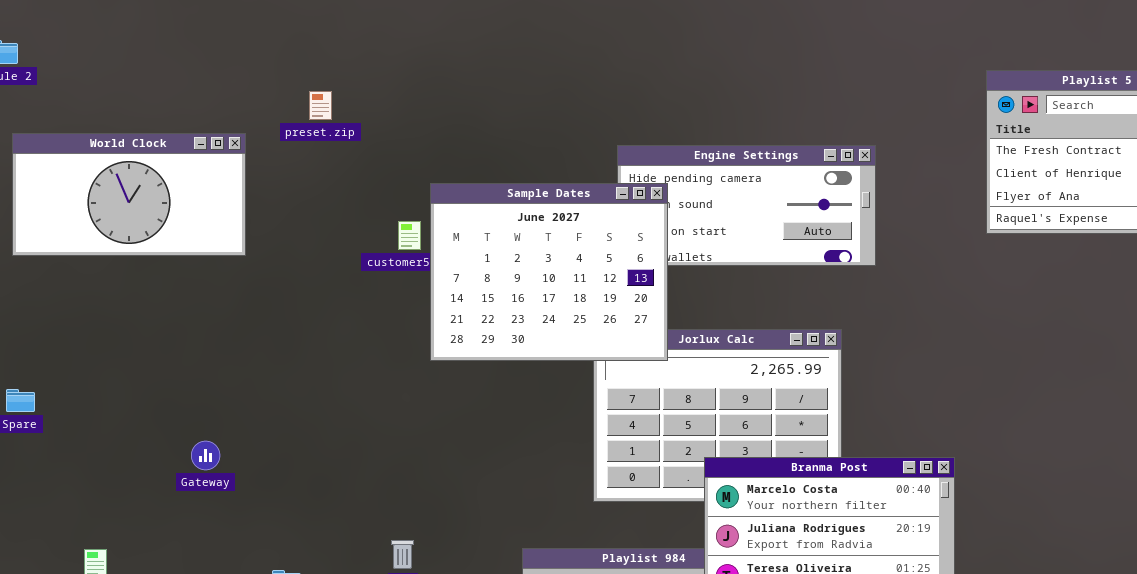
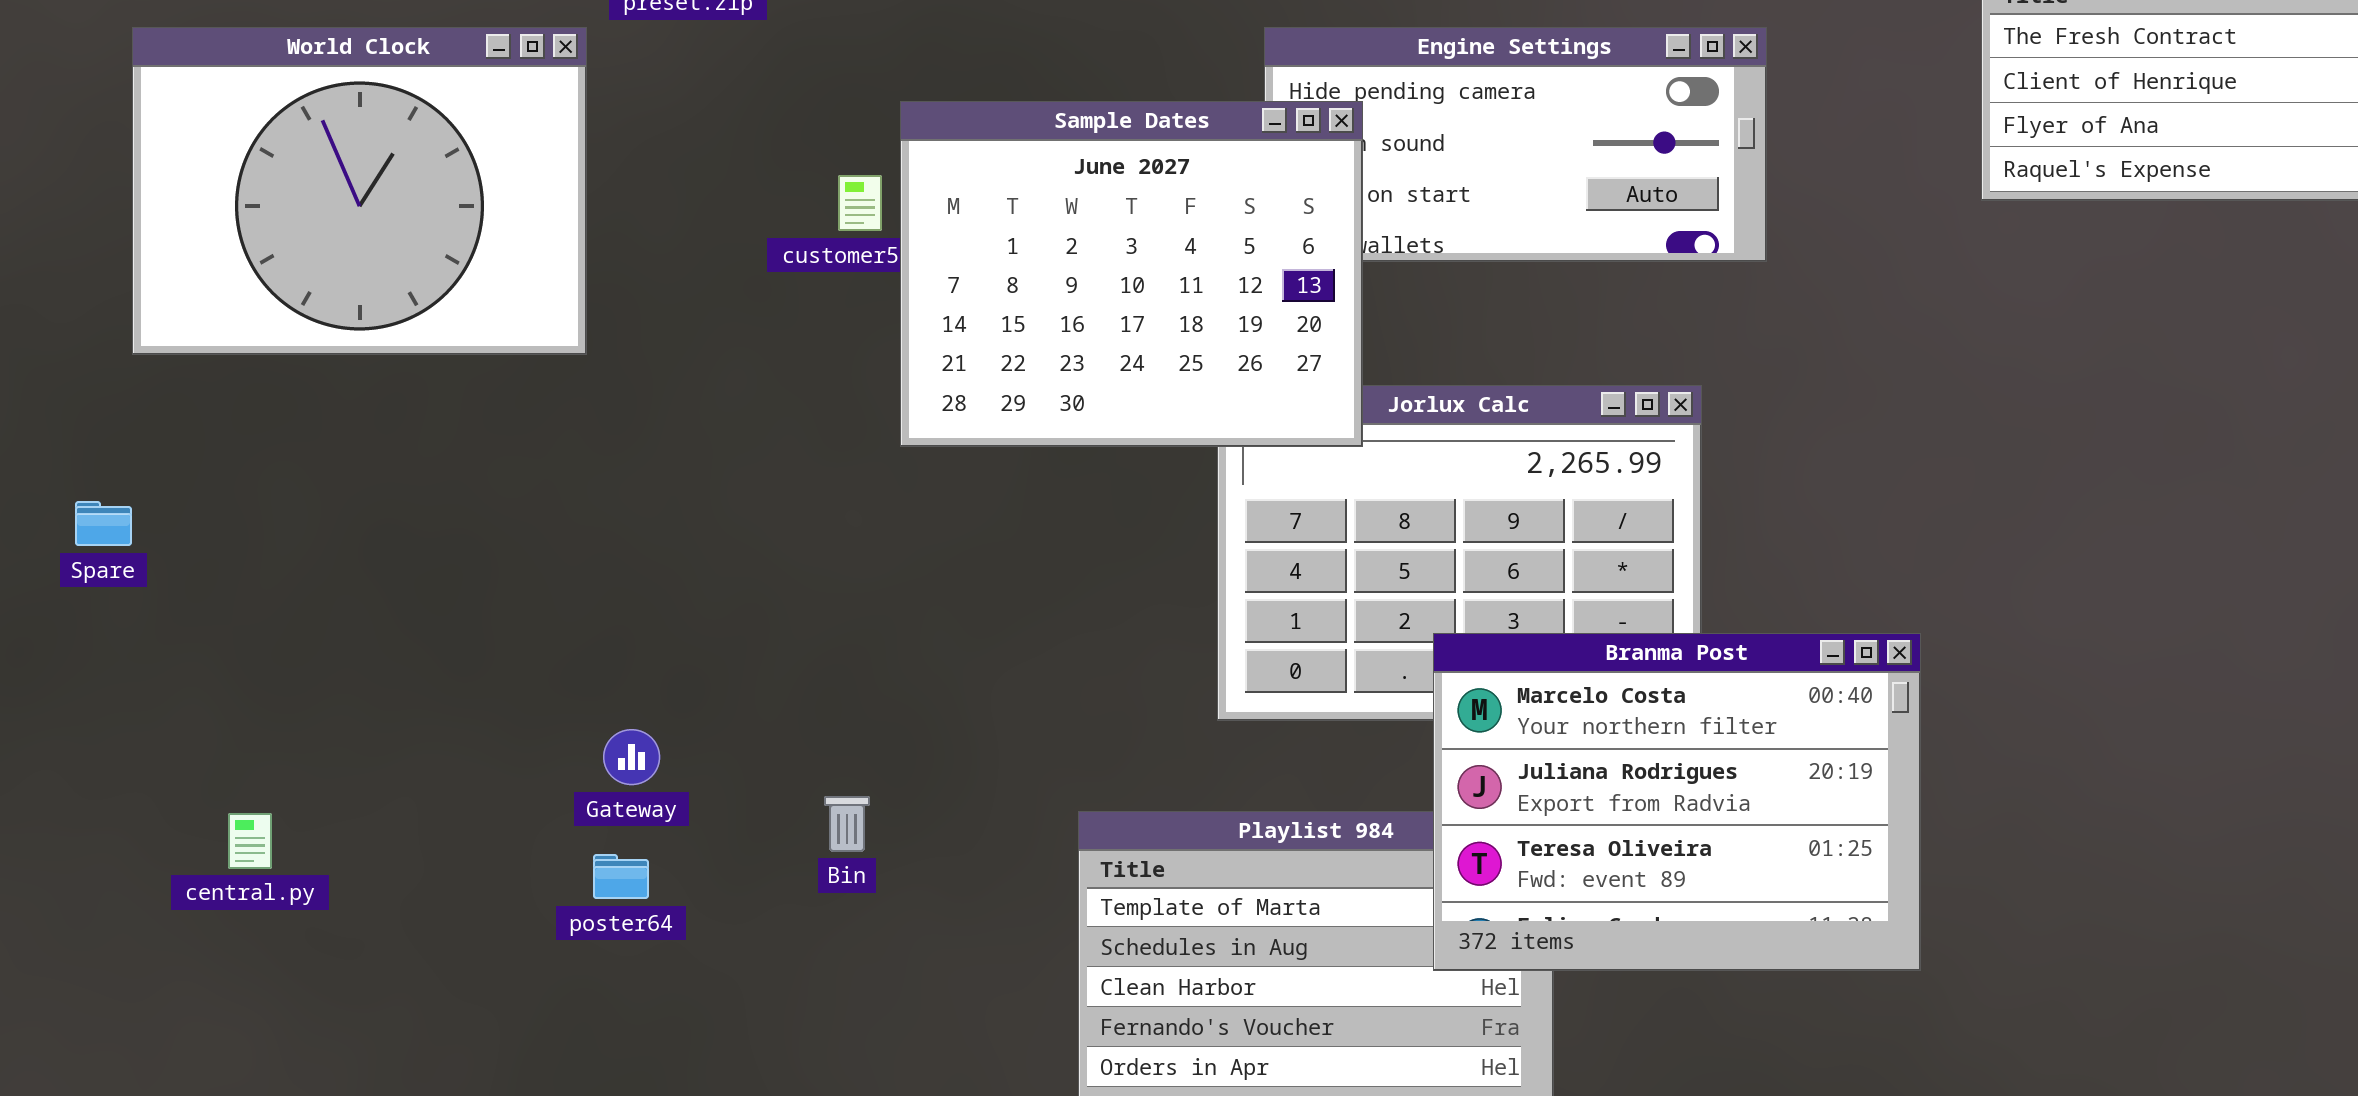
World Clock: [12,133,246,256] -> [132,27,587,355], moved, resized
Gateway: [191,441,220,470] -> [603,729,660,785], moved

